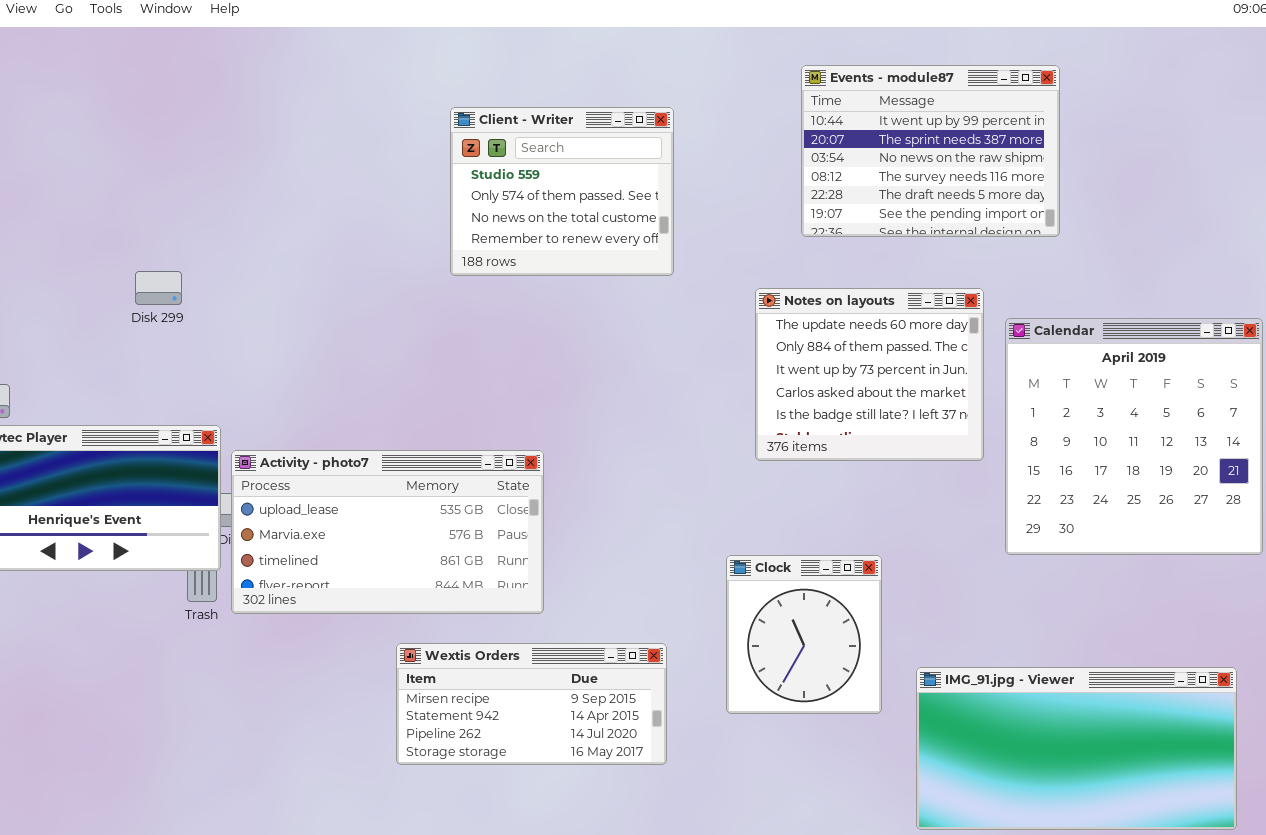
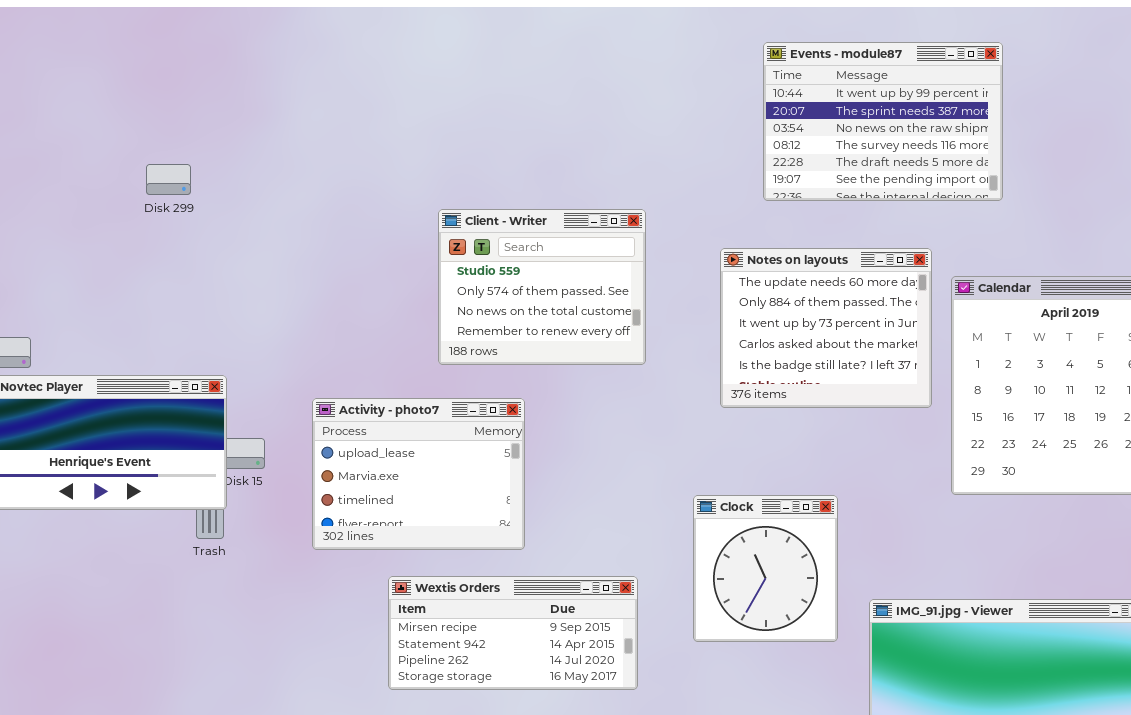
Client - Writer: [450,107,674,276] -> [438,209,646,365], moved
Disk 299: [135,271,182,305] -> [146,164,191,195], moved
Activity - photo7: [231,450,544,614] -> [312,398,525,550], resized

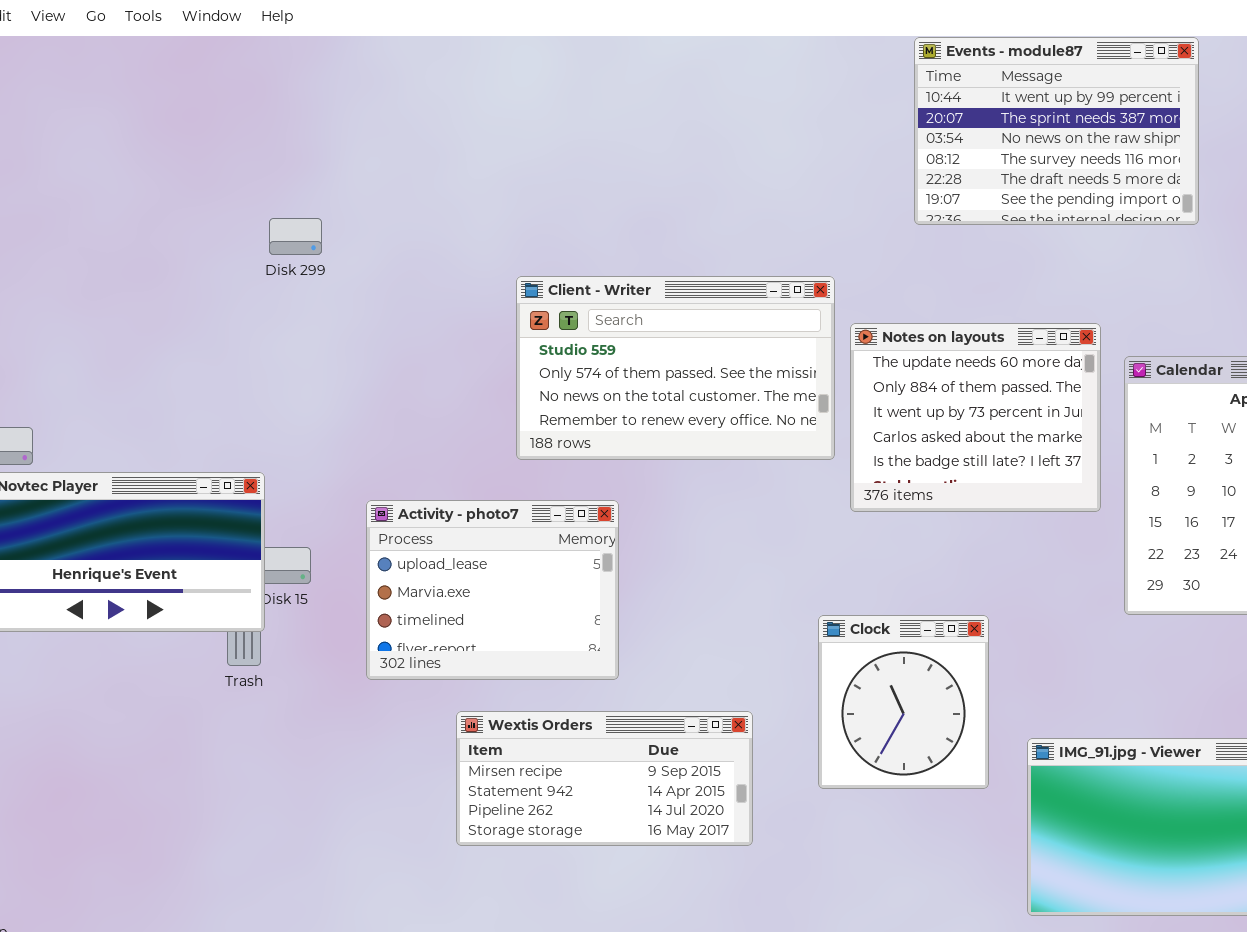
Events - module87: [763,42,1003,201] -> [914,37,1199,225], moved
Disk 299: [146,164,191,195] -> [269,218,322,255], moved
Client - Writer: [438,209,646,365] -> [516,276,835,460], resized

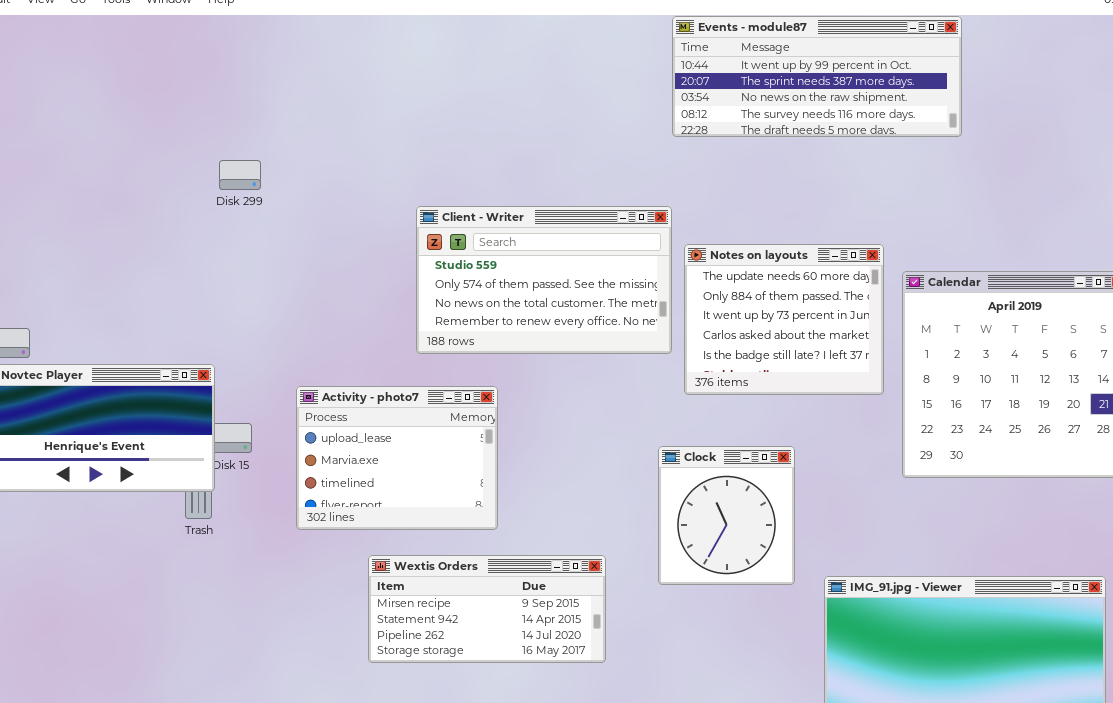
Events - module87: [914,37,1199,225] -> [672,16,962,137], resized
Clock: [818,615,989,789] -> [658,446,795,585], moved

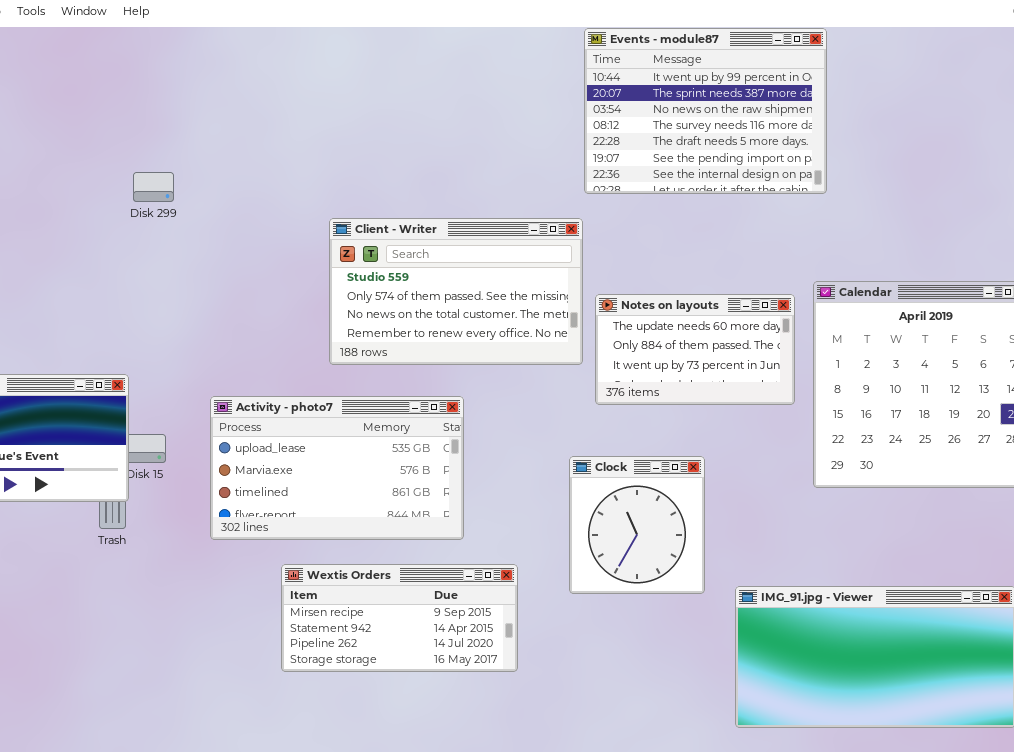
Events - module87: [672,16,962,137] -> [584,28,827,194], resized
Notes on layouts: [684,244,884,395] -> [595,294,795,405], resized
Activity - photo7: [296,386,498,530] -> [210,396,464,540], resized

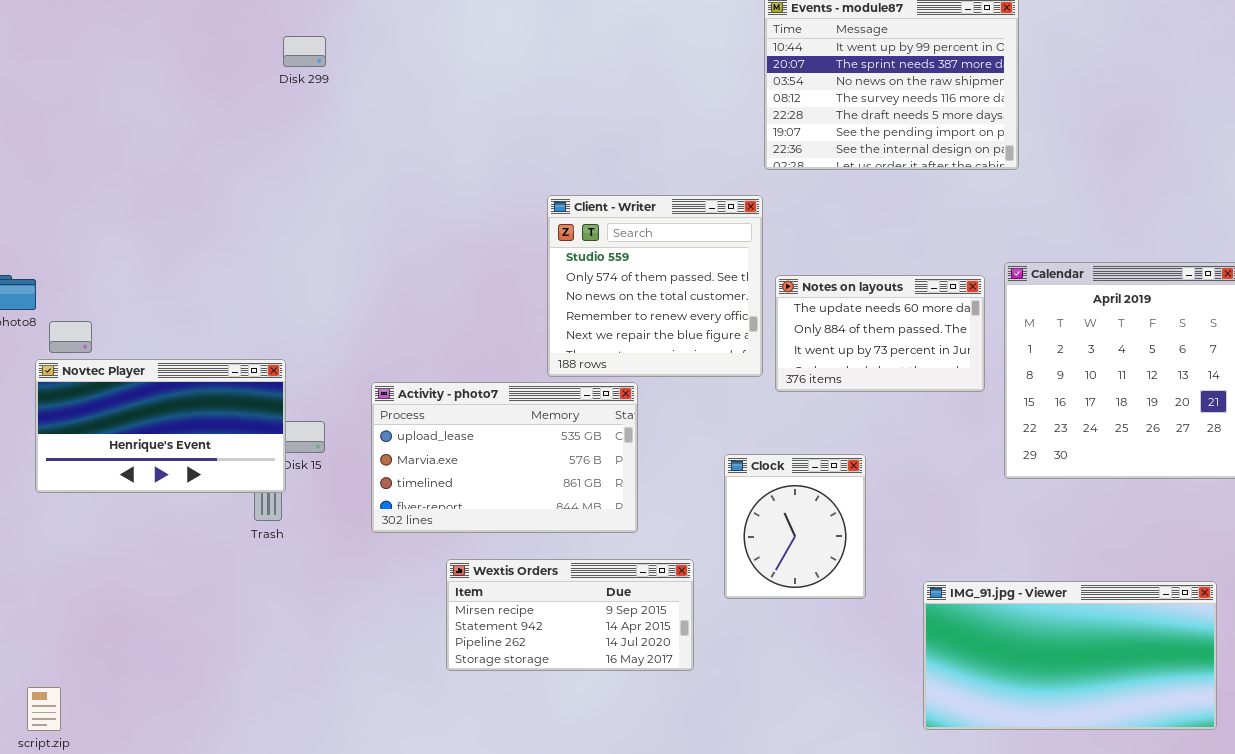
Disk 299: [133,172,174,202] -> [283,36,326,67], moved
Client - Writer: [329,218,583,365] -> [547,195,763,377], resized
Clock: [569,456,705,594] -> [724,454,866,599], moved

